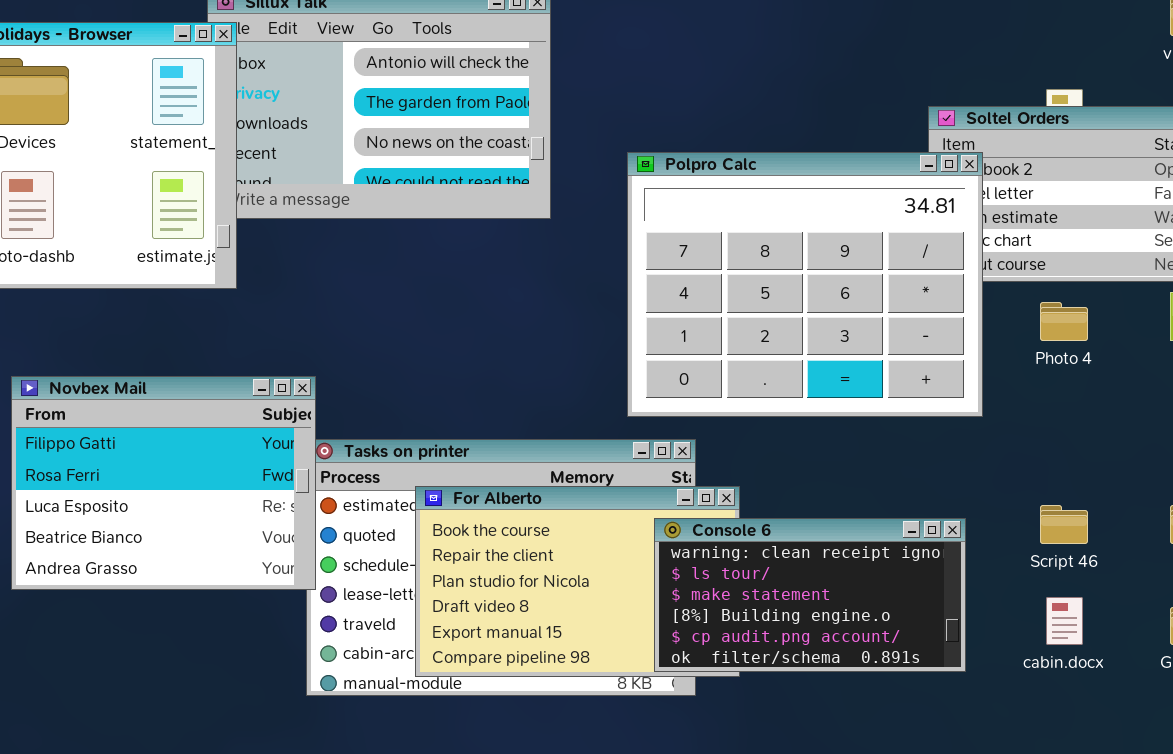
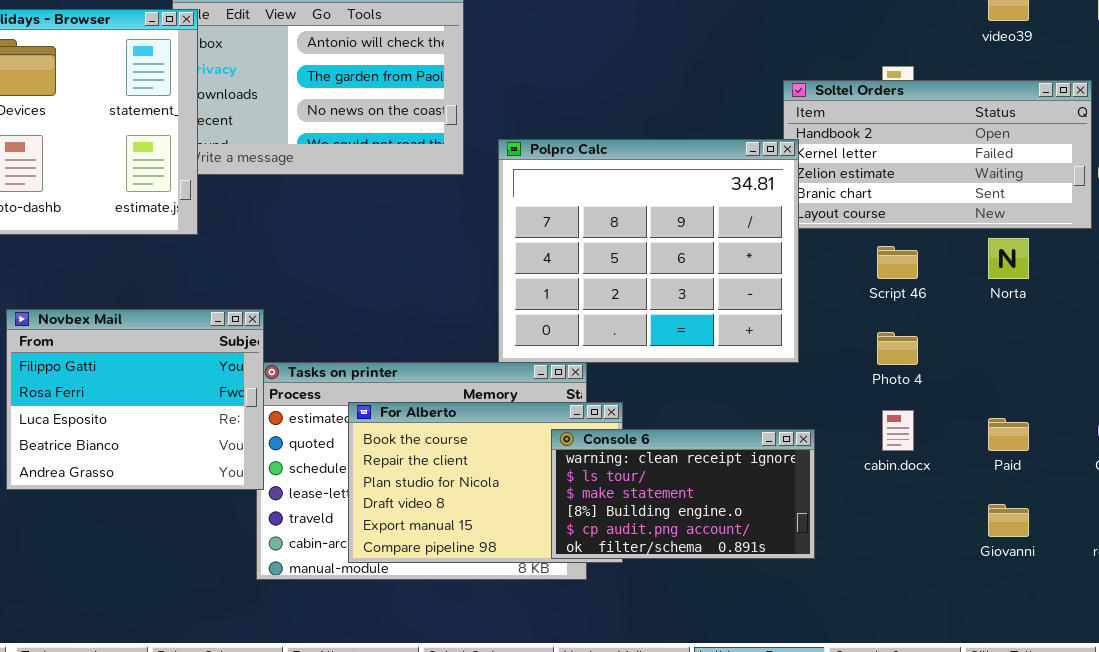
Polpro Calc: [627,152,983,417] -> [498,139,799,363], moved
Photo 4: [1040,302,1088,341] -> [877,332,918,365], moved
Script 46: [1040,505,1088,544] -> [877,246,918,279], moved
cabin.docx: [1046,597,1083,645] -> [882,410,914,451], moved

